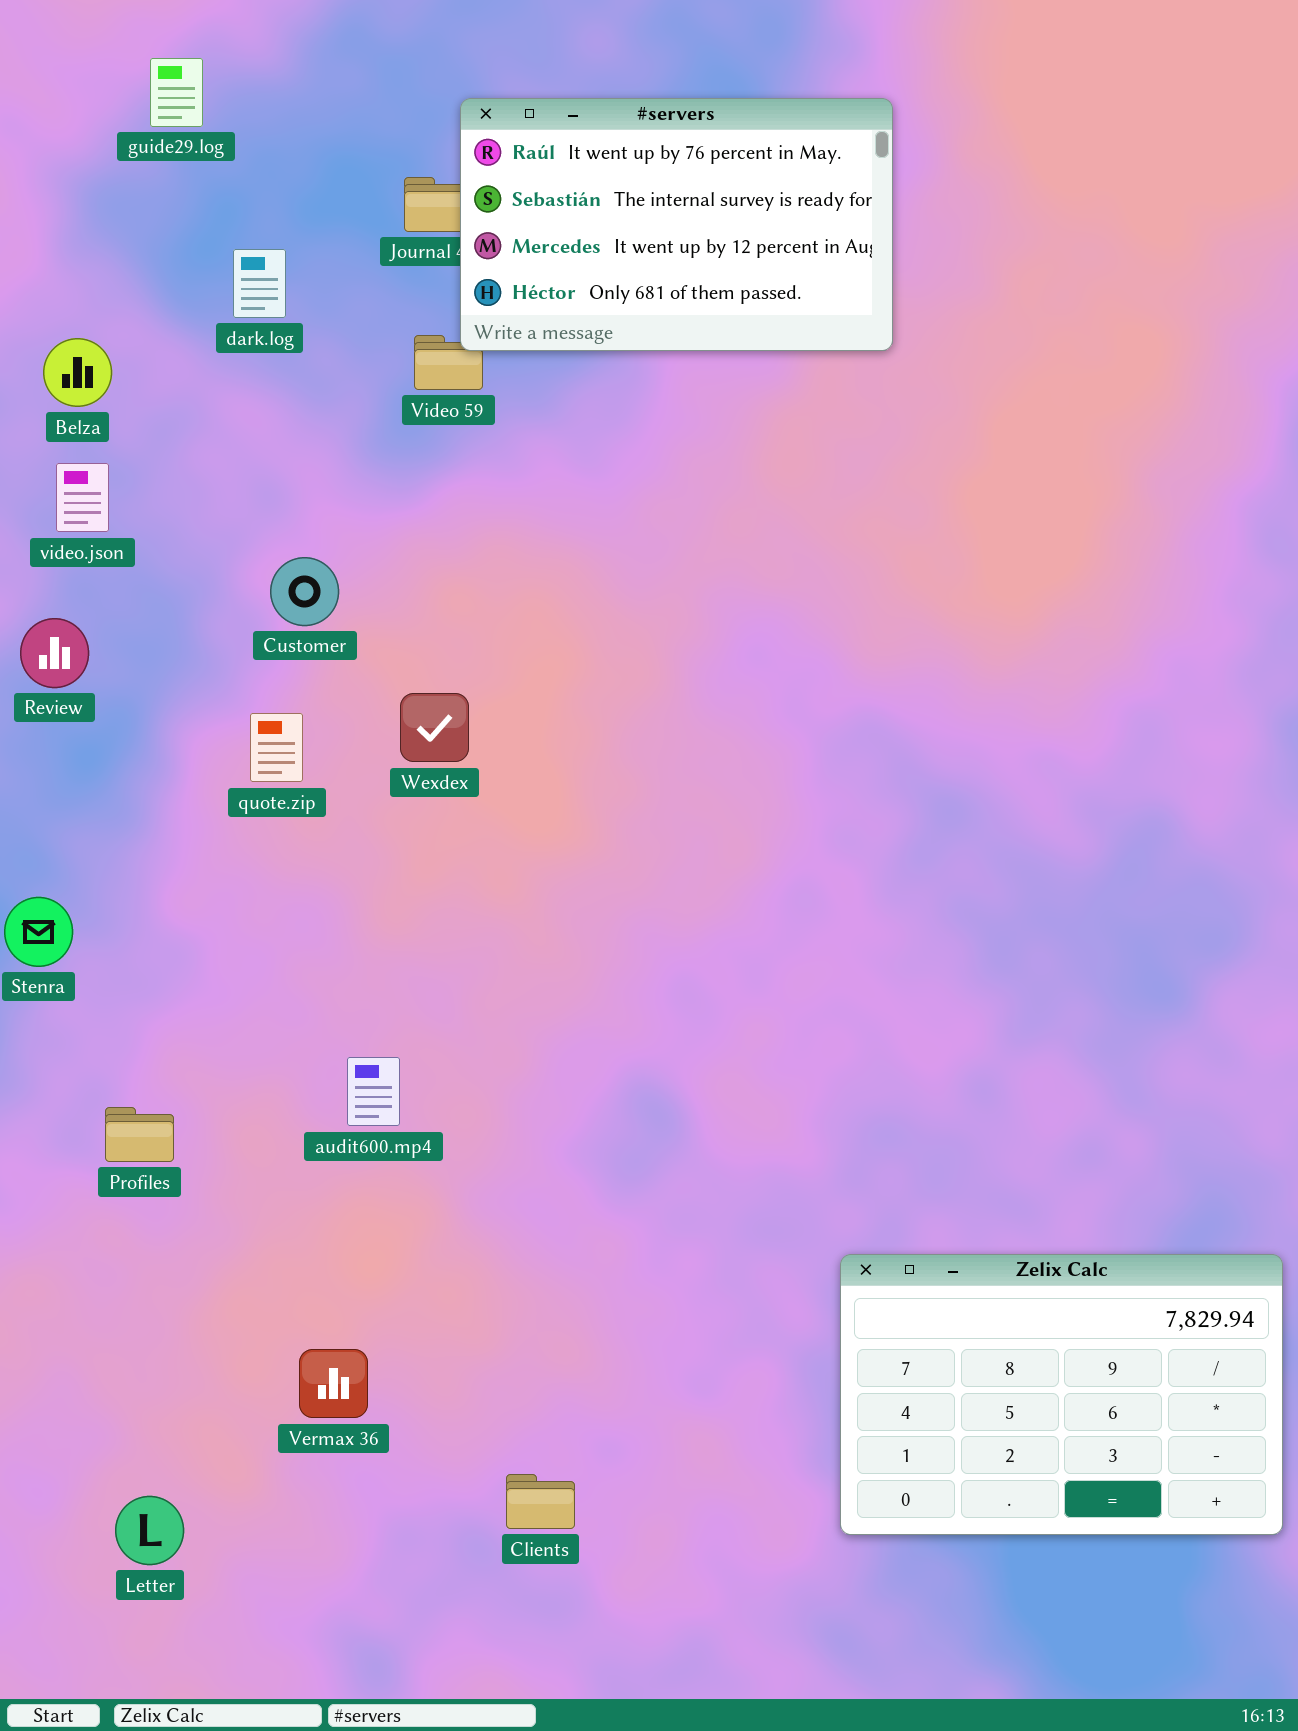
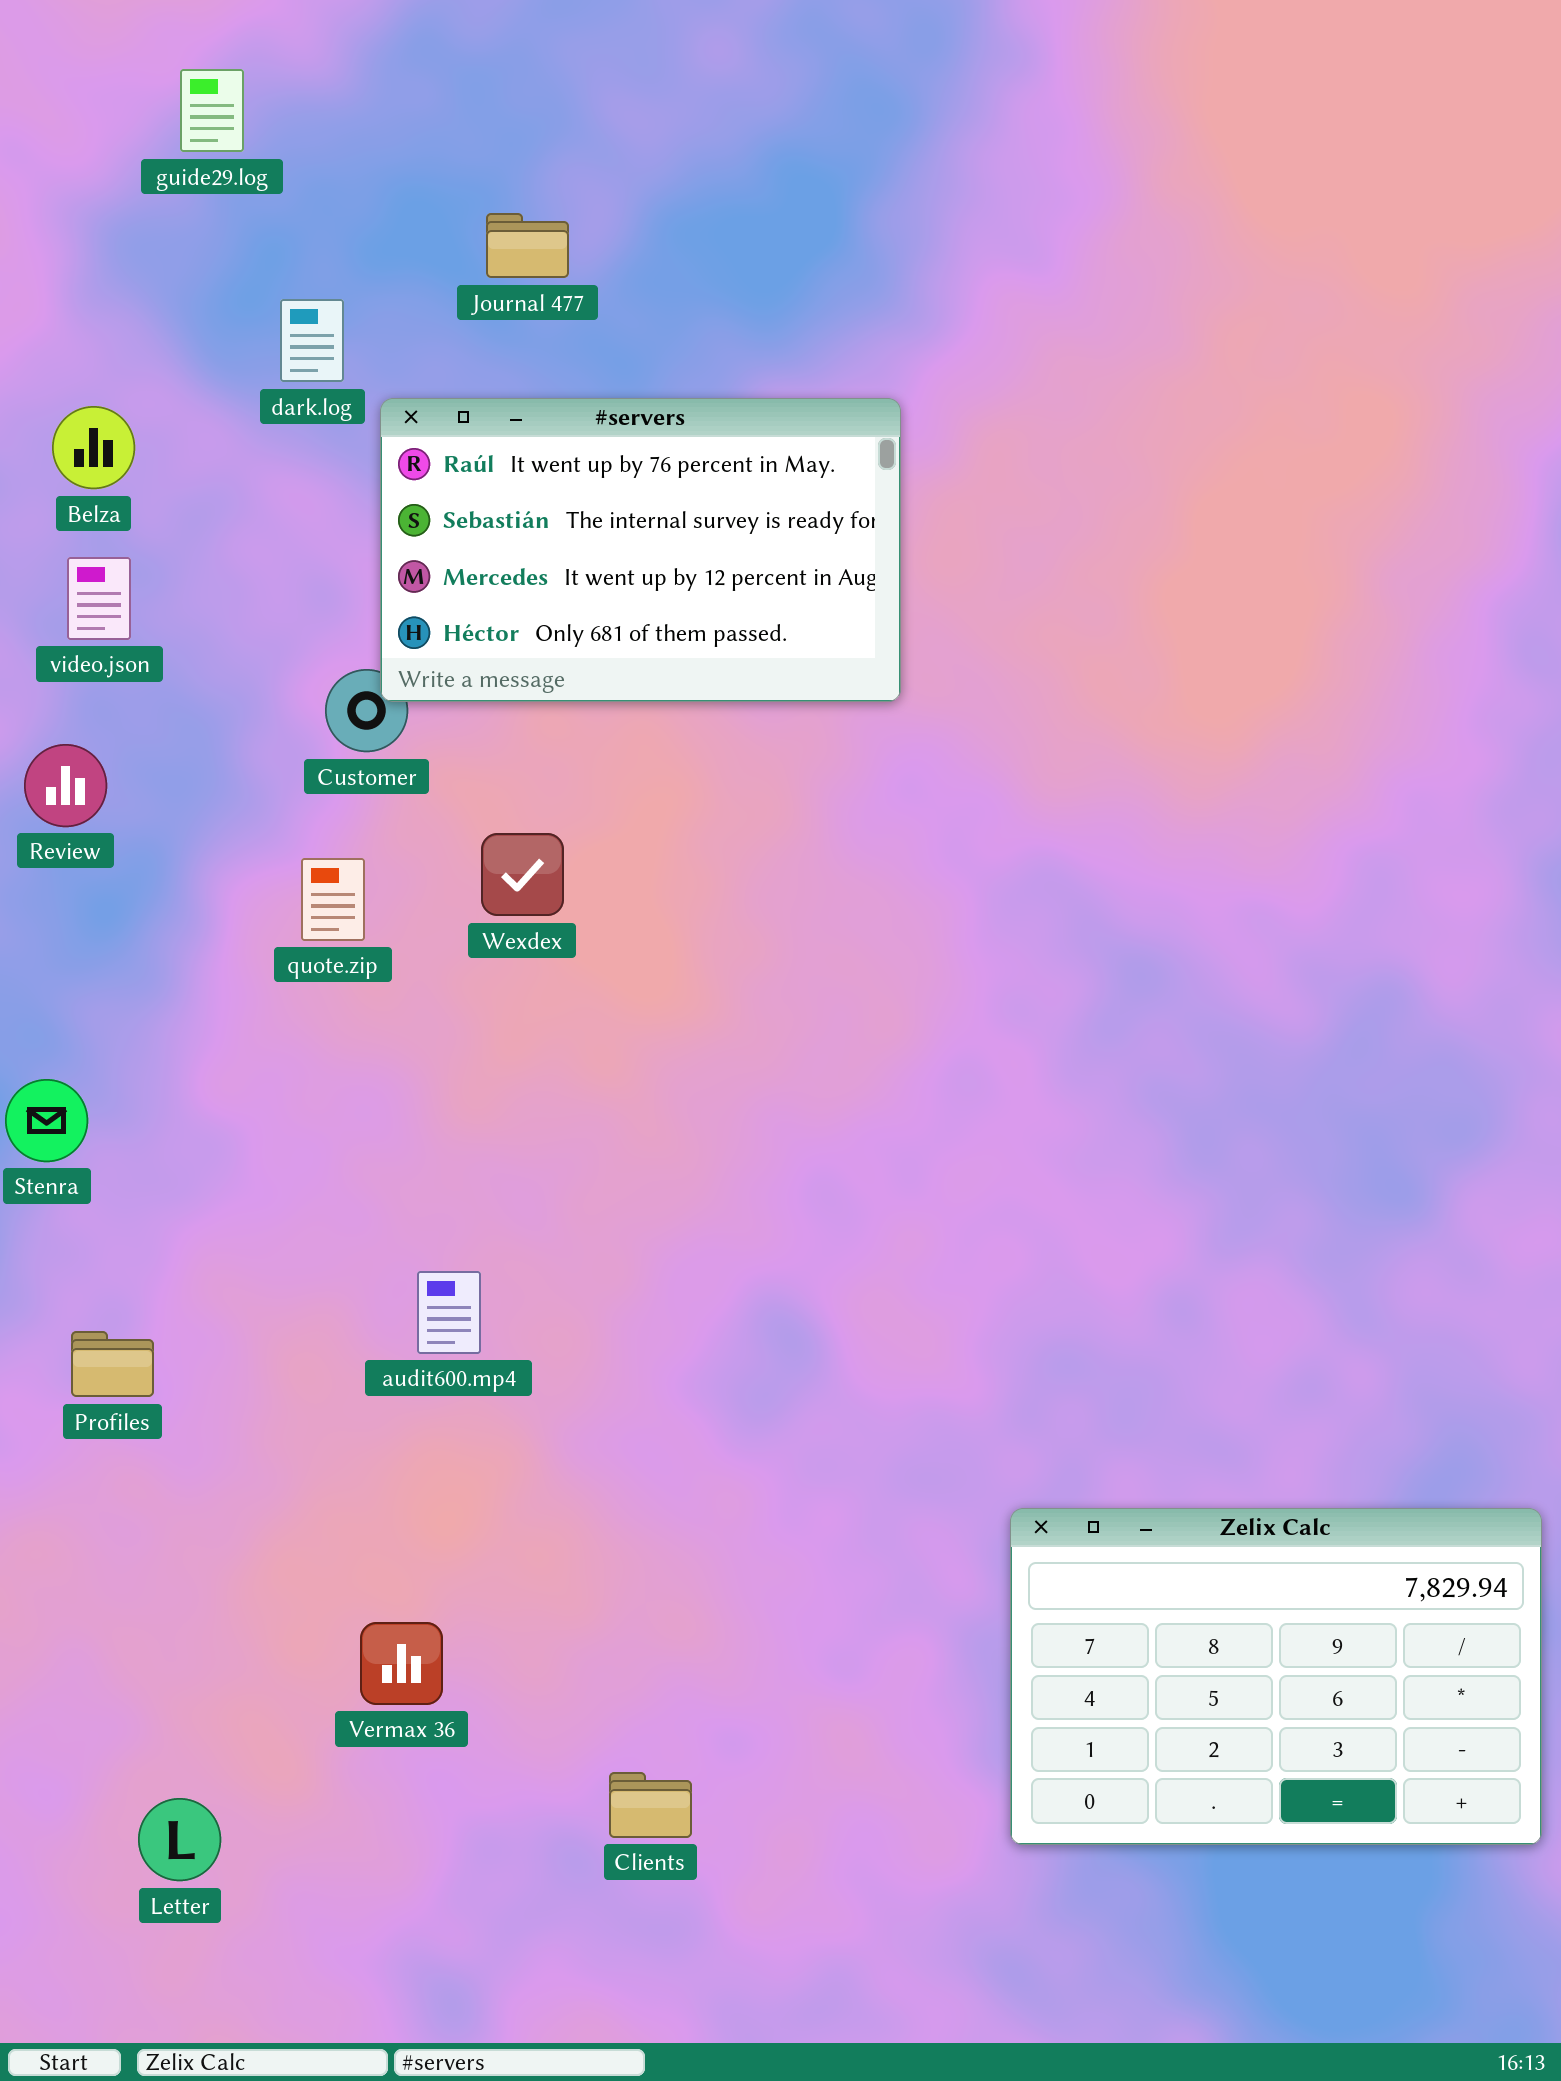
#servers: [460,98,893,351] -> [380,398,901,702], moved
Profiles: [105,1107,174,1162] -> [71,1331,154,1397], moved

